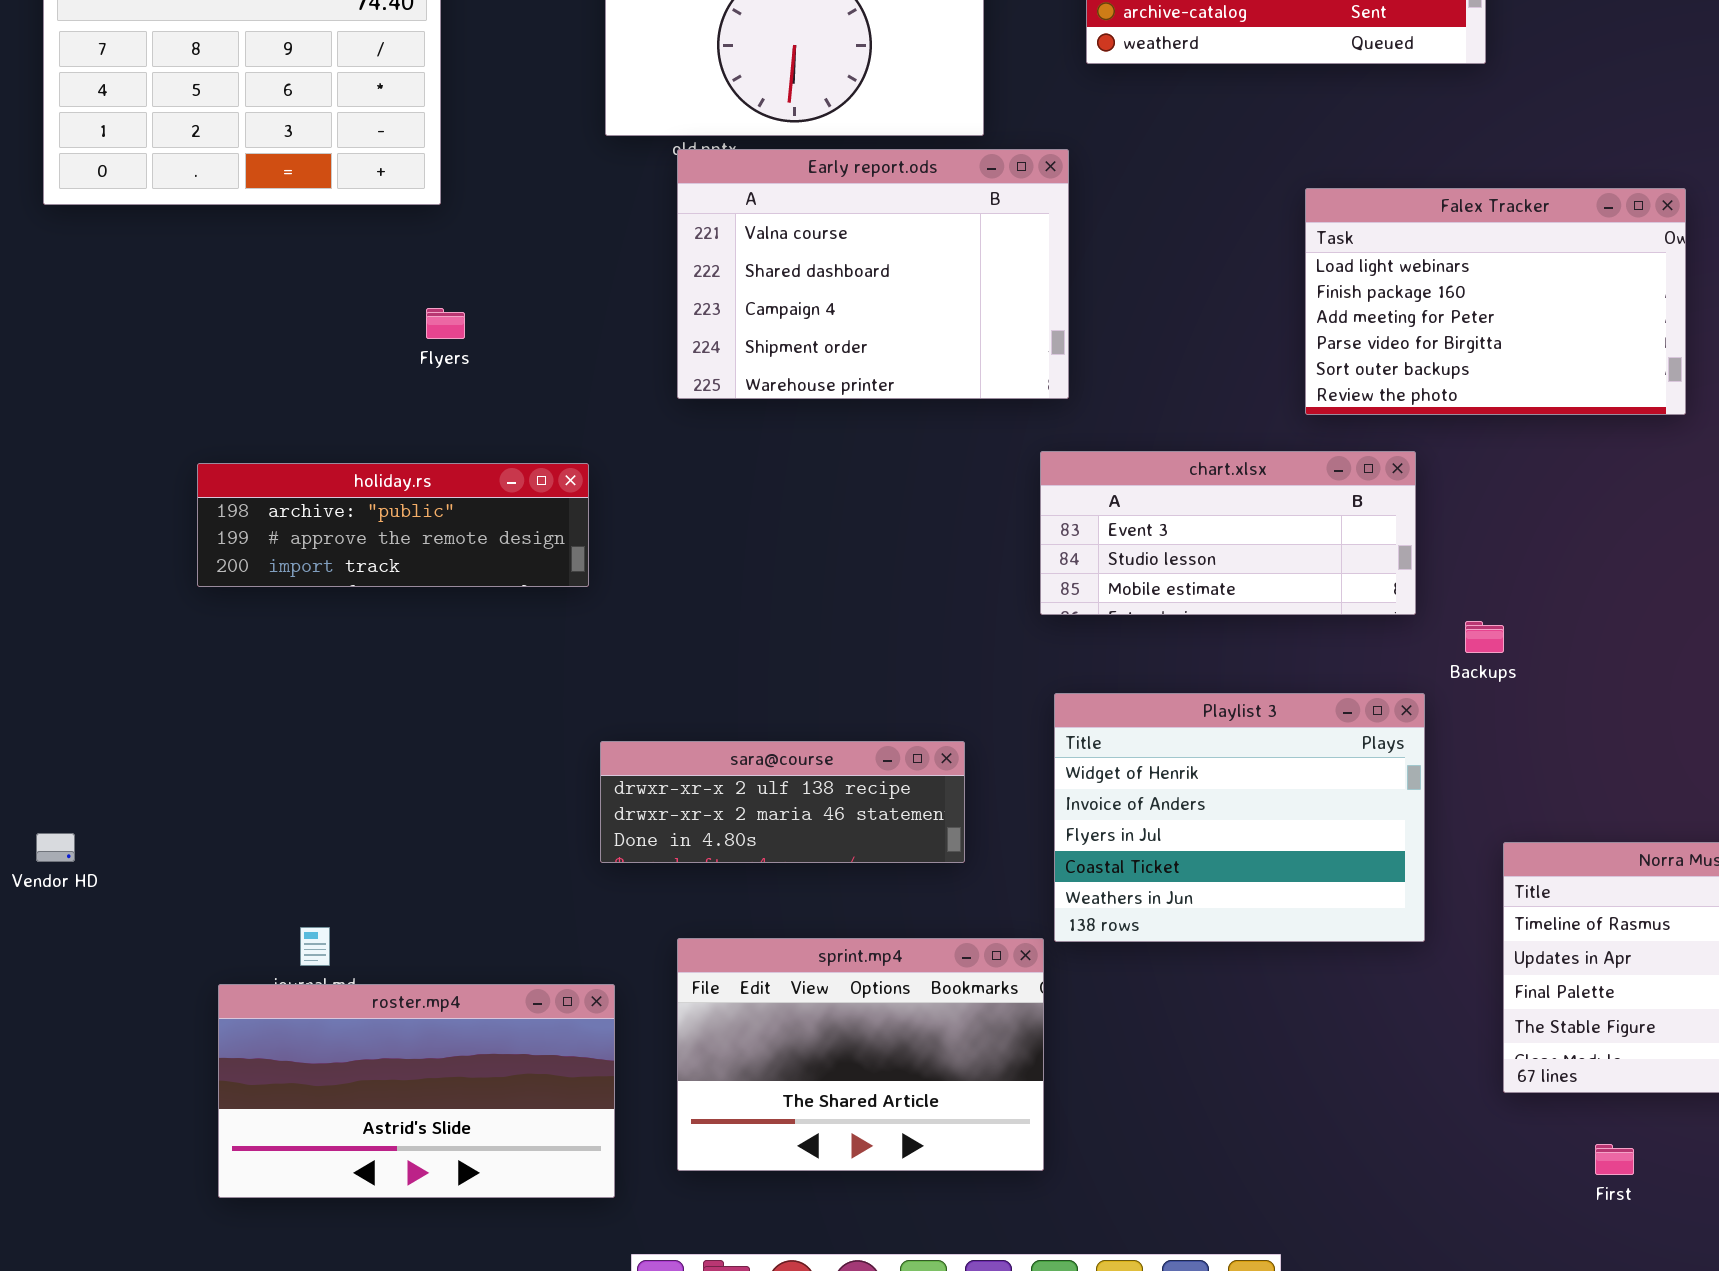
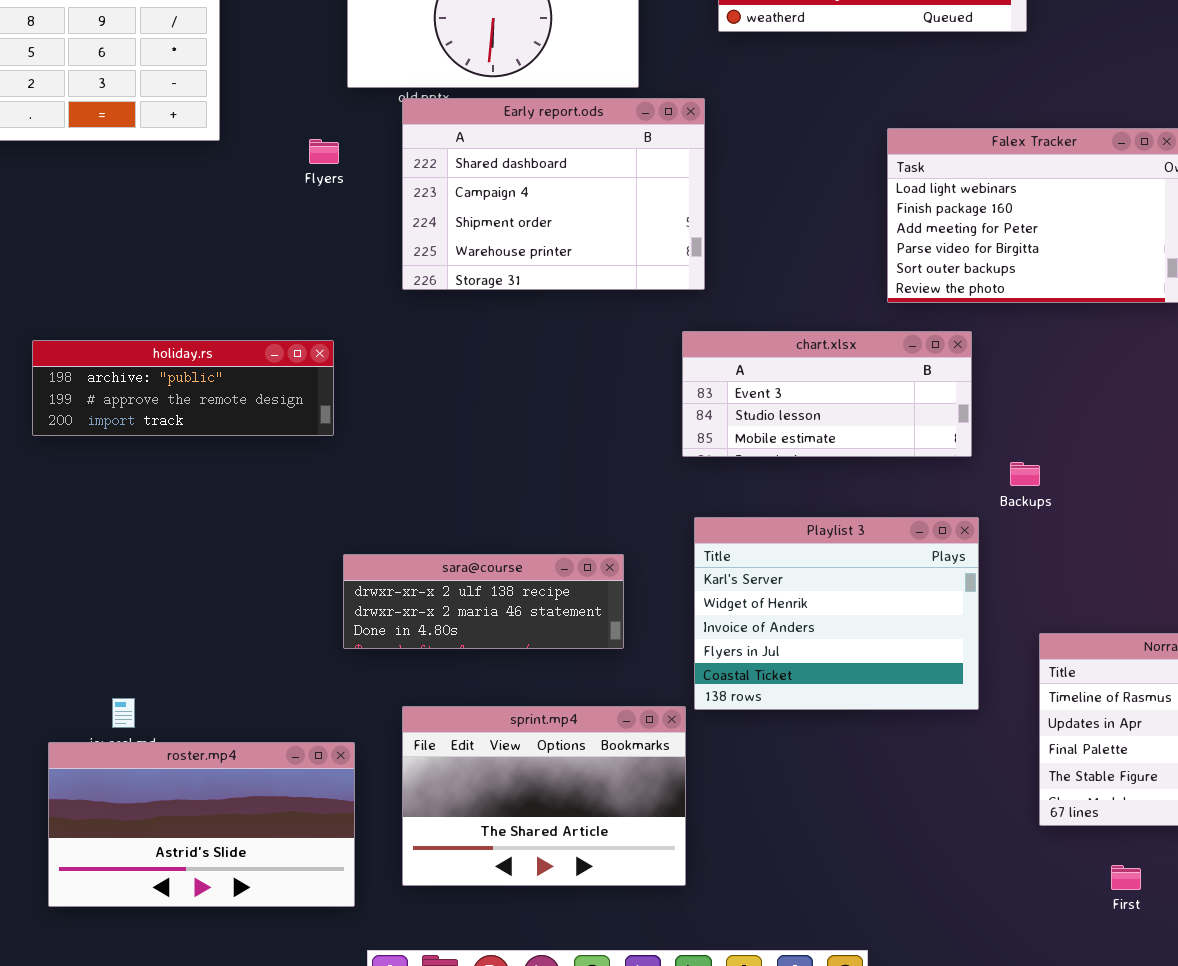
Early report.ods: [677,149,1069,399] -> [402,98,705,290], scrolled down 1 row
Flyers: [426,308,465,339] -> [309,139,339,164], moved
Playlist 3: [1054,693,1425,942] -> [694,517,979,710], scrolled up 1 row

